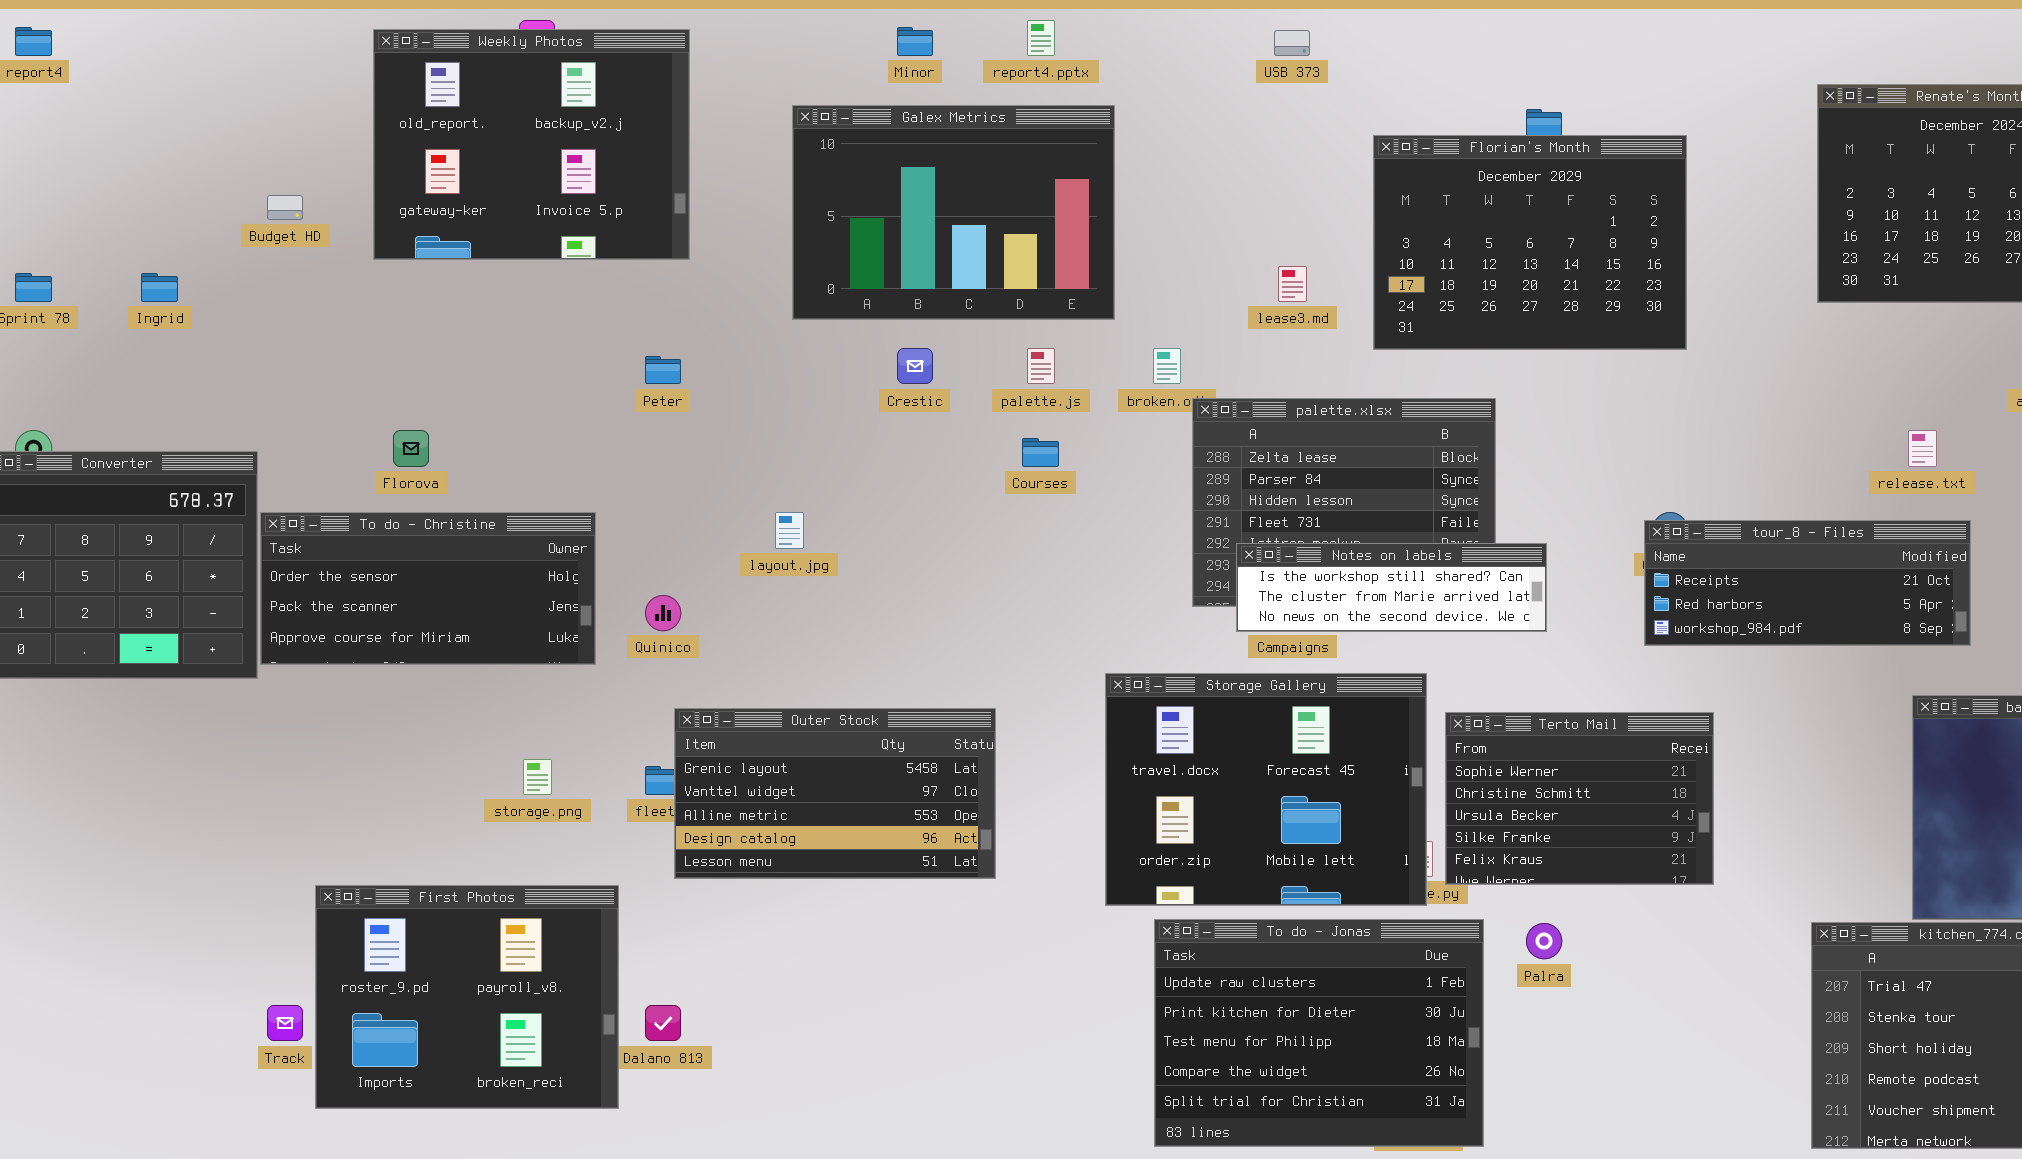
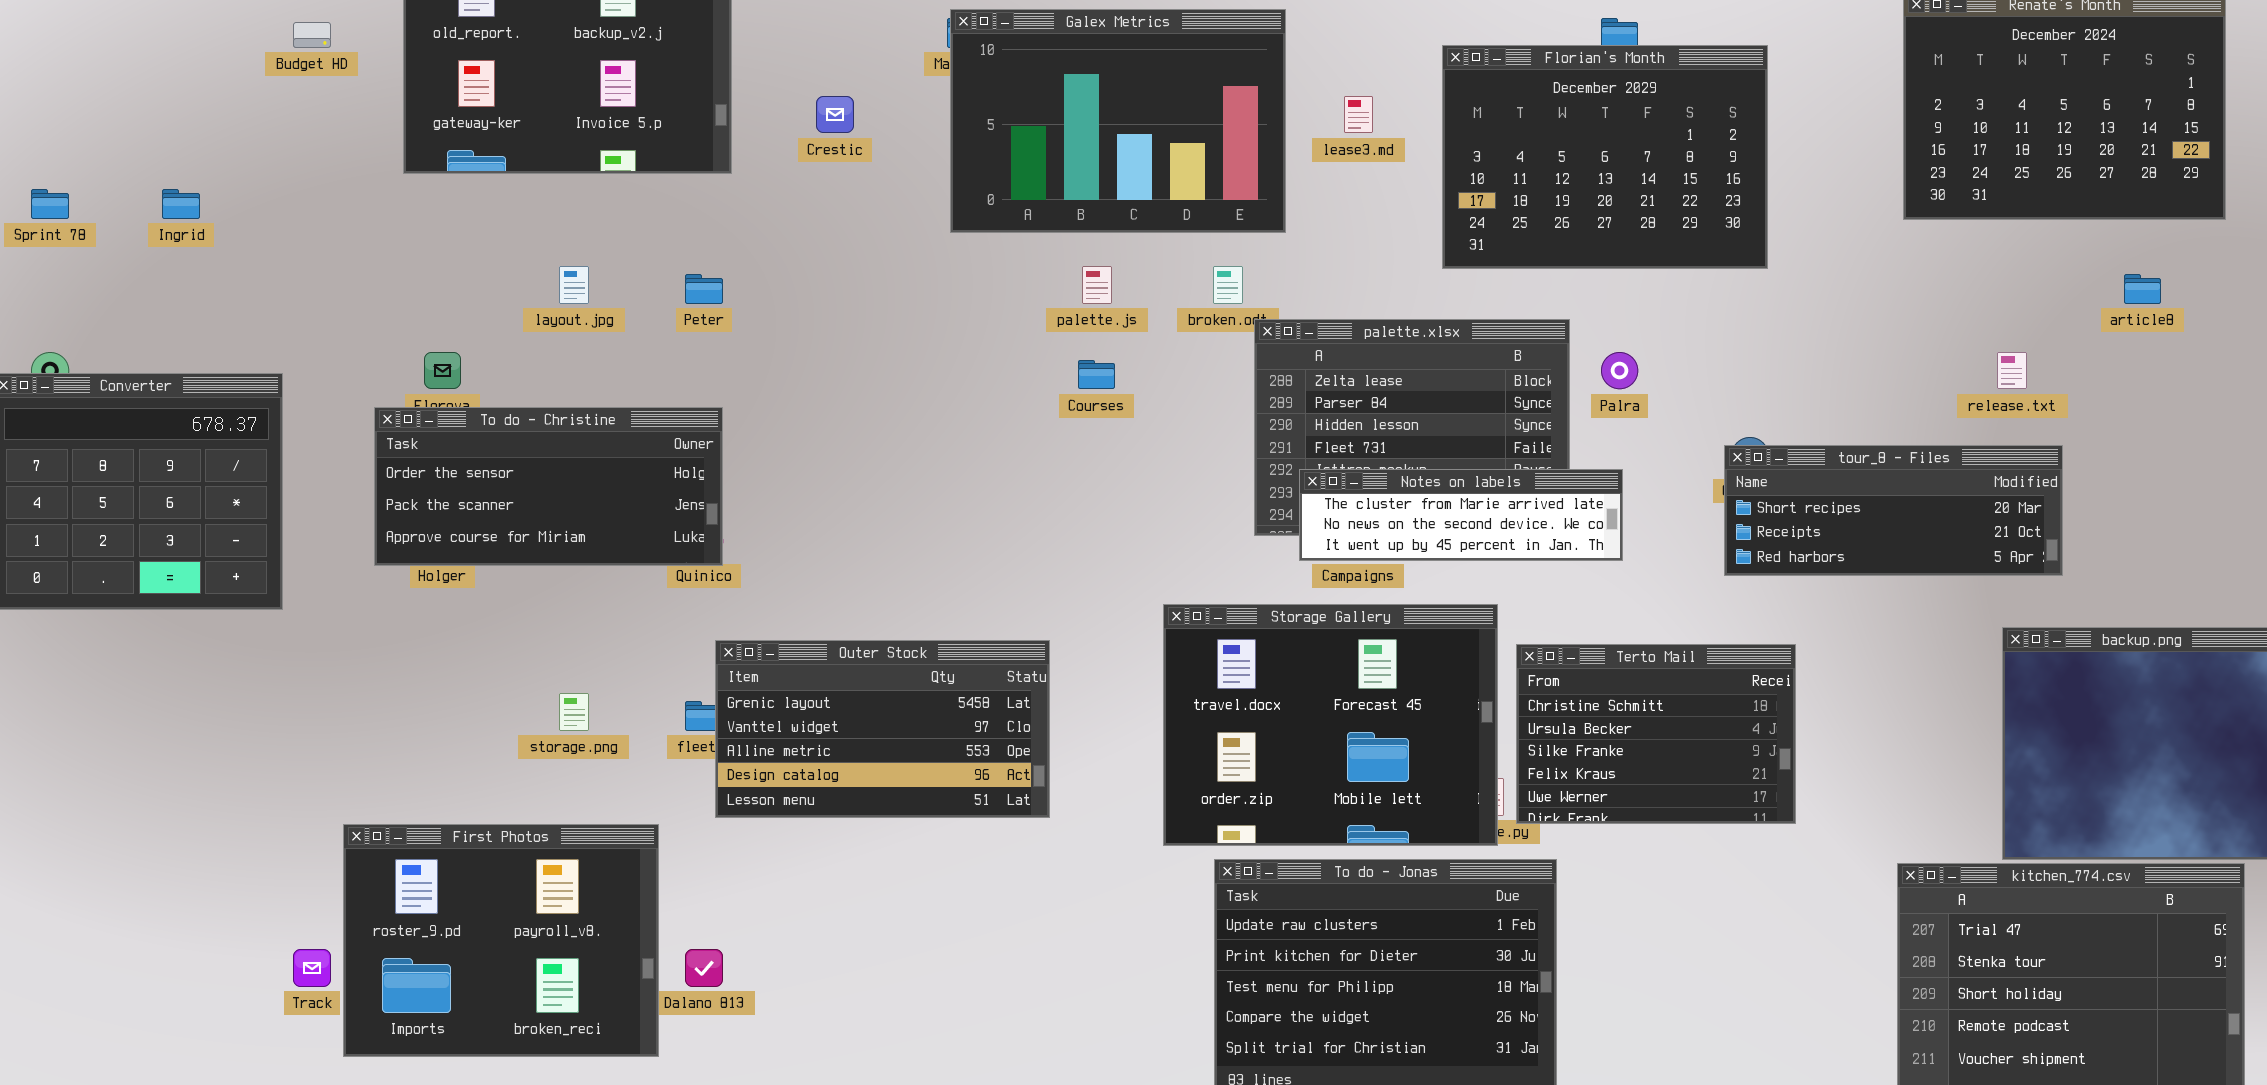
Galex Metrics: [792,105,1115,320] -> [950,9,1286,233], moved
Budget HD: [267,195,303,220] -> [293,22,331,48], moved
lease3.md: [1278,266,1307,302] -> [1344,96,1373,133], moved
Crestic: [897,348,933,384] -> [816,96,854,133], moved
To do - Christine: [260,512,596,665] -> [374,407,723,566], moved
layout.jpg: [775,512,804,549] -> [559,266,589,304], moved
tour_8 - Files: [1644,520,1971,646] -> [1724,445,2063,576], scrolled up 1 row
Notes on labels: [1236,543,1547,632] -> [1299,469,1623,561], scrolled down 1 row
Terto Mail: [1445,712,1714,885] -> [1516,644,1796,824], scrolled down 1 row
Palra: [1526,923,1562,959] -> [1601,352,1638,389], moved

